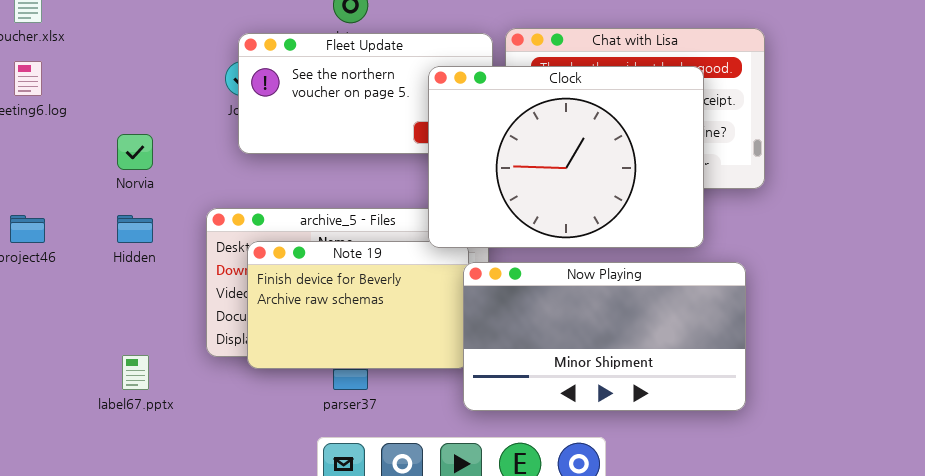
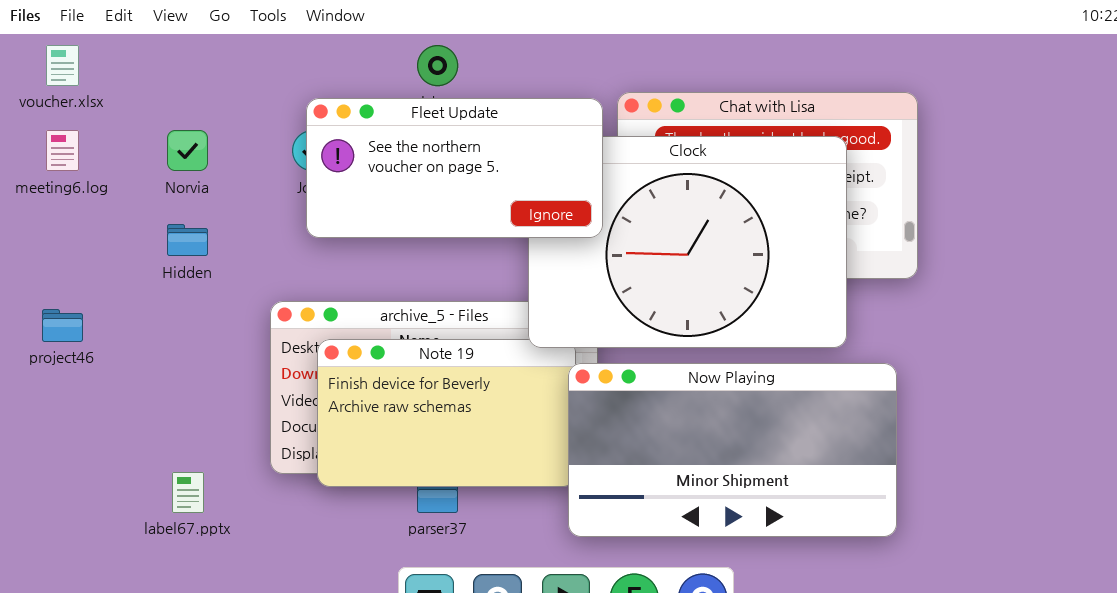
Fleet Update: [238,33,493,154] -> [306,98,603,238], raised
Norvia: [117,134,153,170] -> [167,130,208,171], moved
Hidden: [117,215,153,243] -> [167,224,208,256], moved

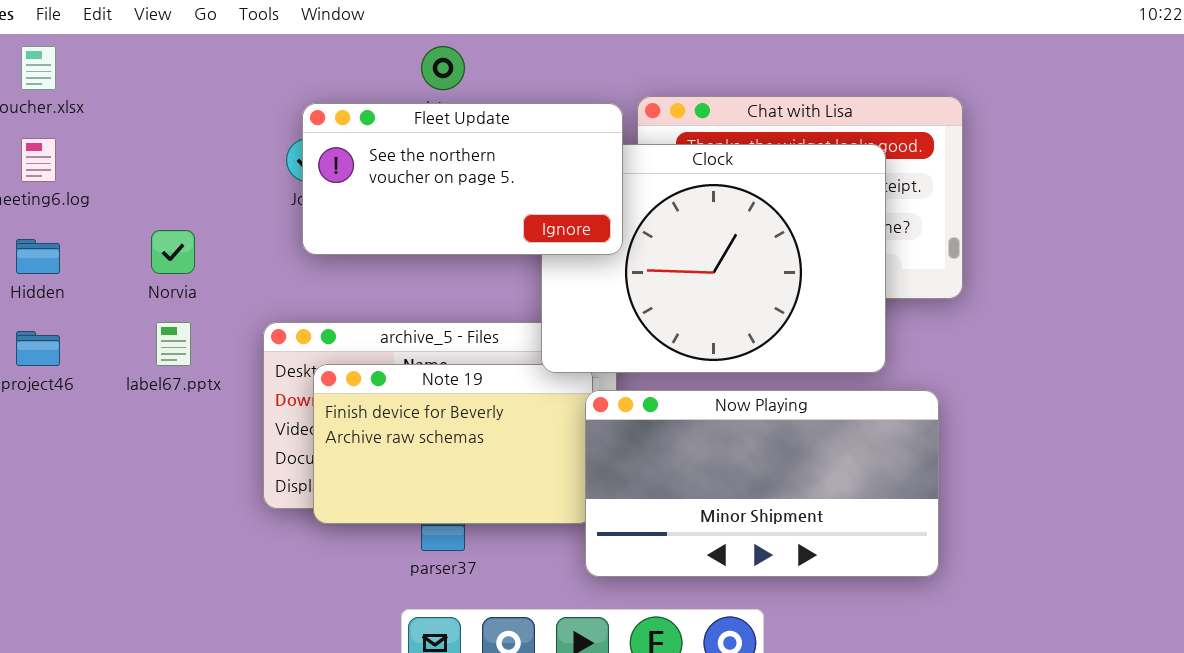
Norvia: [167,130,208,171] -> [151,230,195,274], moved
Hidden: [167,224,208,256] -> [16,239,60,274], moved
label67.pptx: [172,472,204,513] -> [156,322,191,366], moved

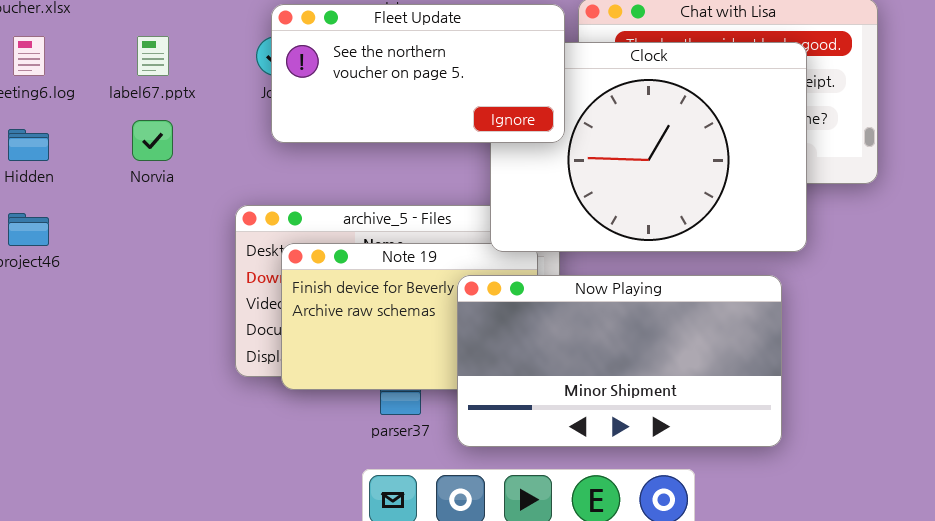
label67.pptx: [156,322,191,366] -> [137,36,169,76], moved
Now Playing: [585,390,939,577] -> [457,275,782,447], moved

